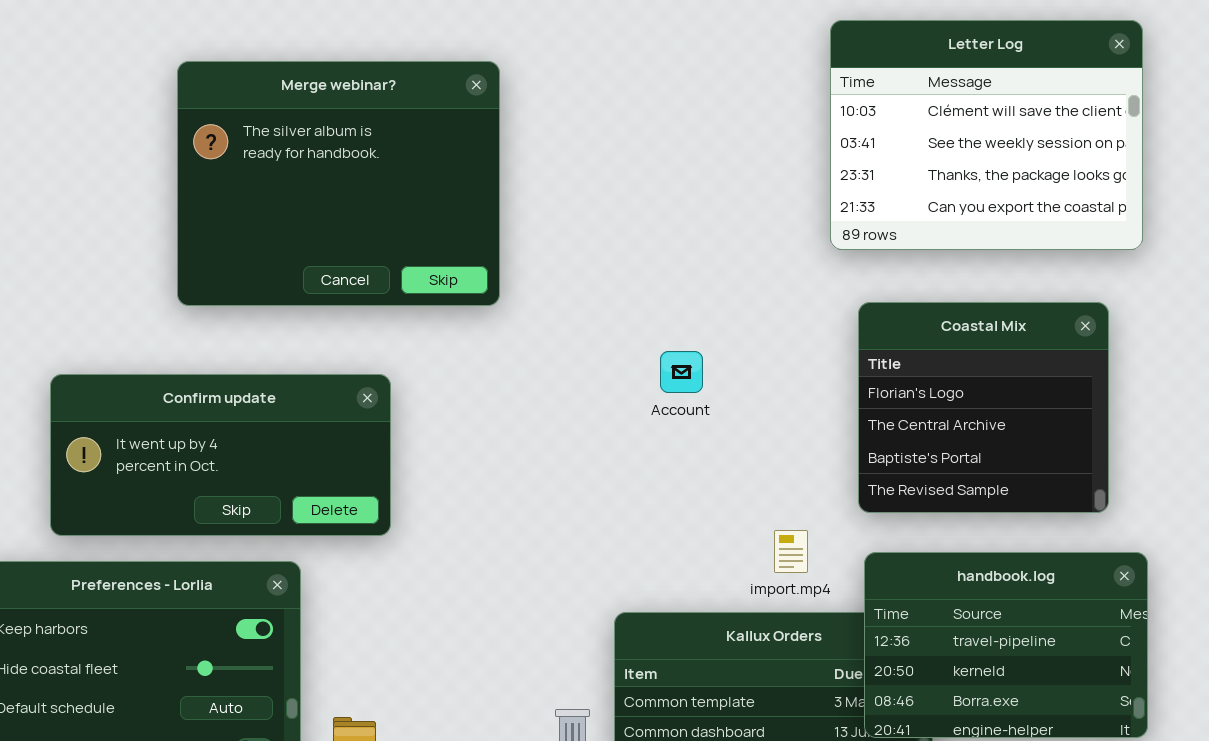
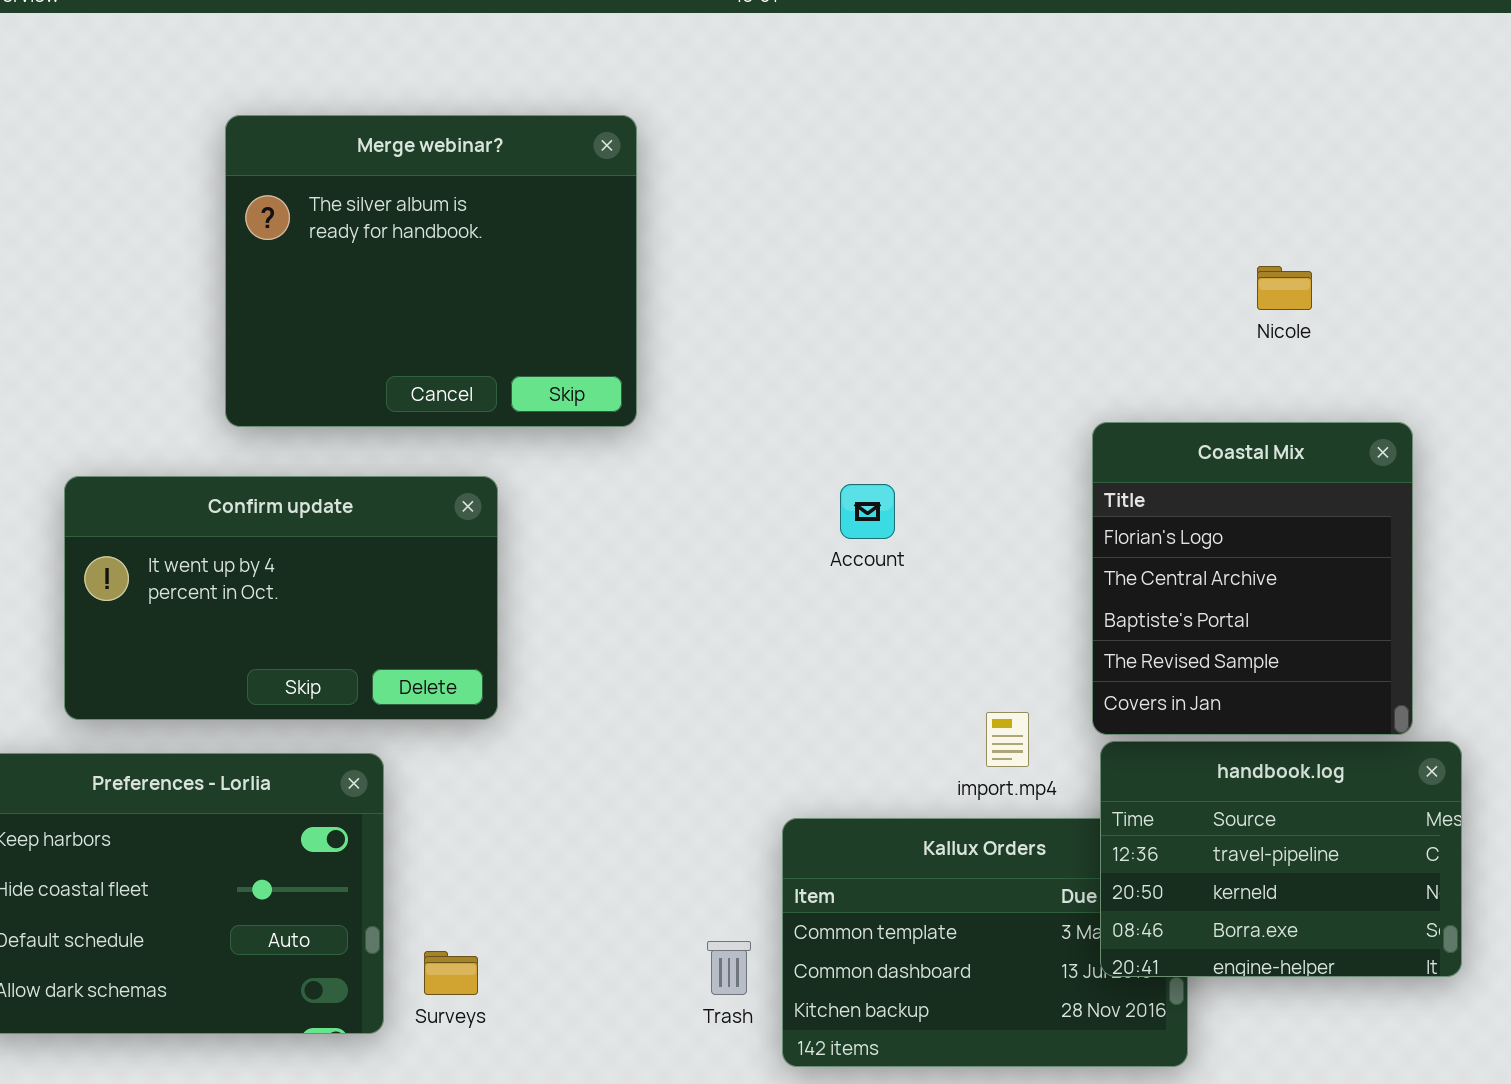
Letter Log: [830,20,1143,250] -> none, closed
Coastal Mix: [858,302,1109,513] -> [1092,422,1413,735], resized
Confirm update: [50,374,391,536] -> [64,476,498,720], resized

